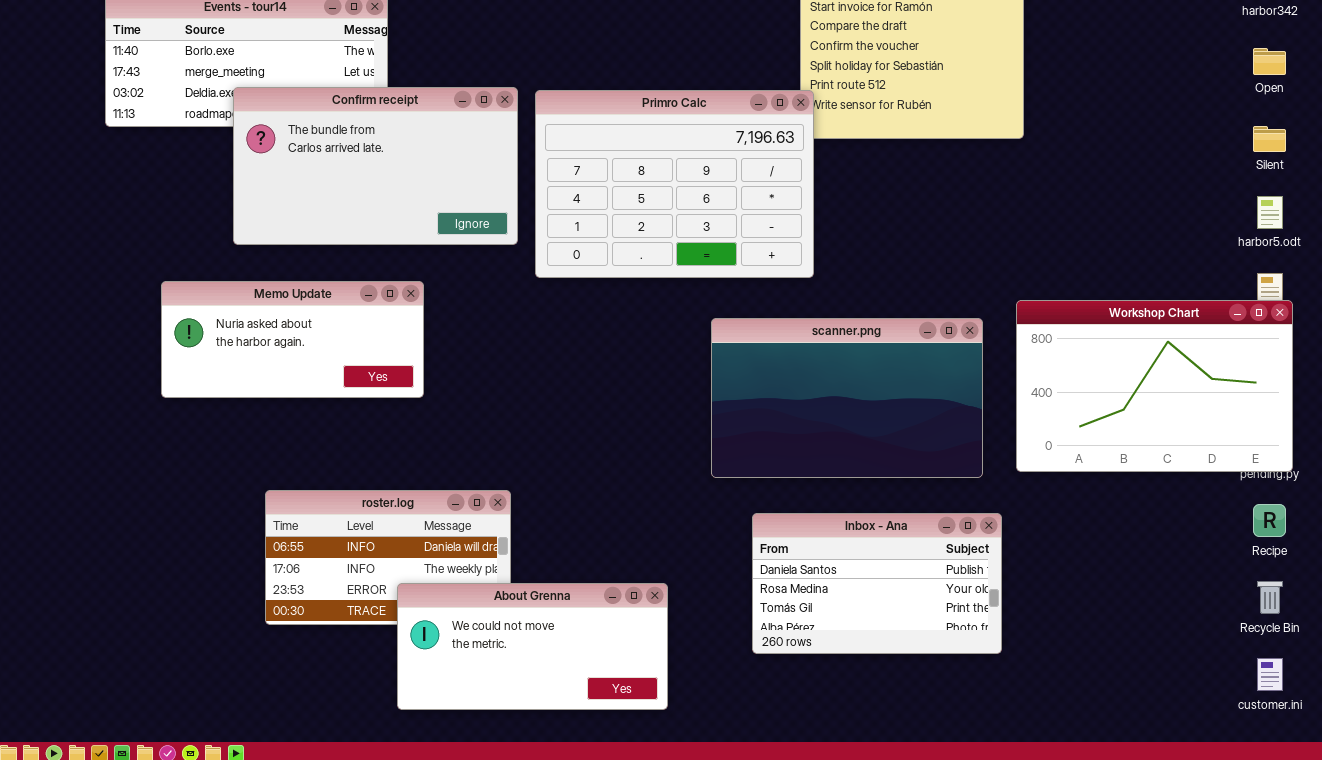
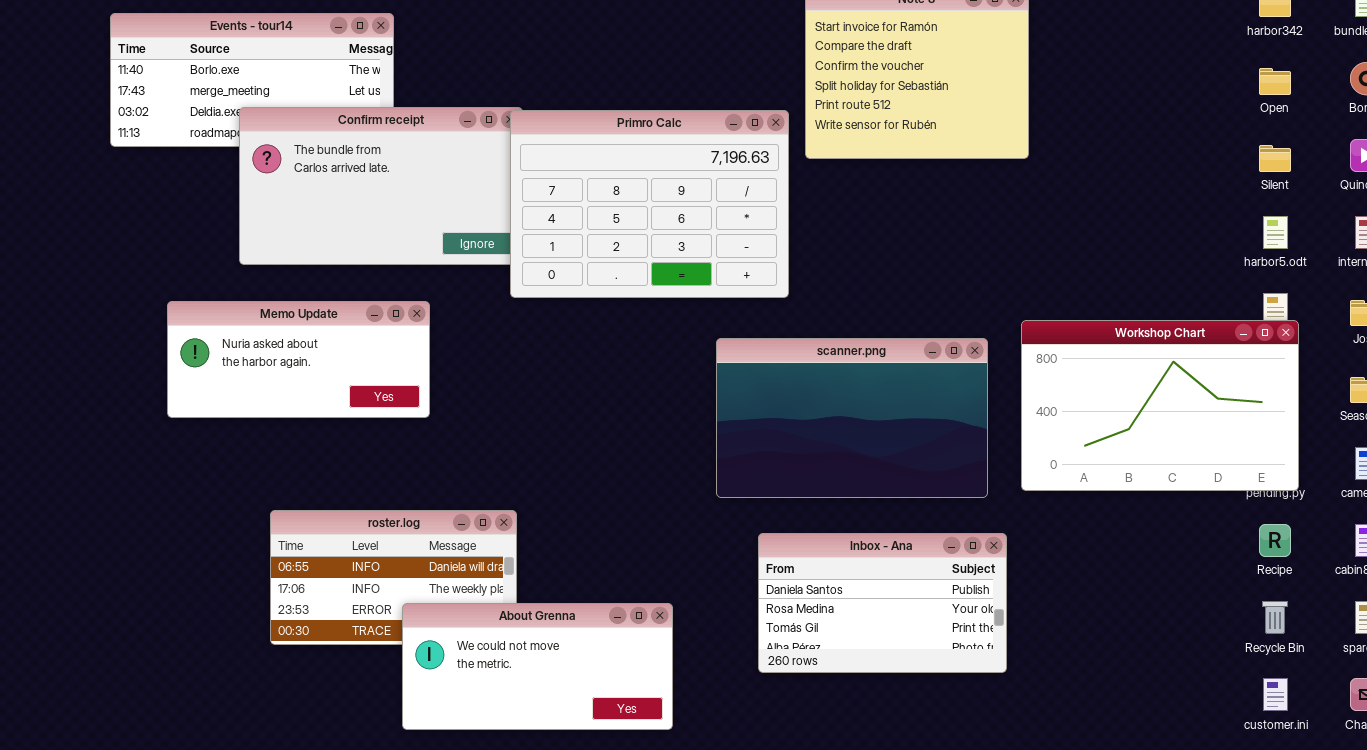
Primro Calc: [535,90,814,278] -> [510,110,789,298], moved

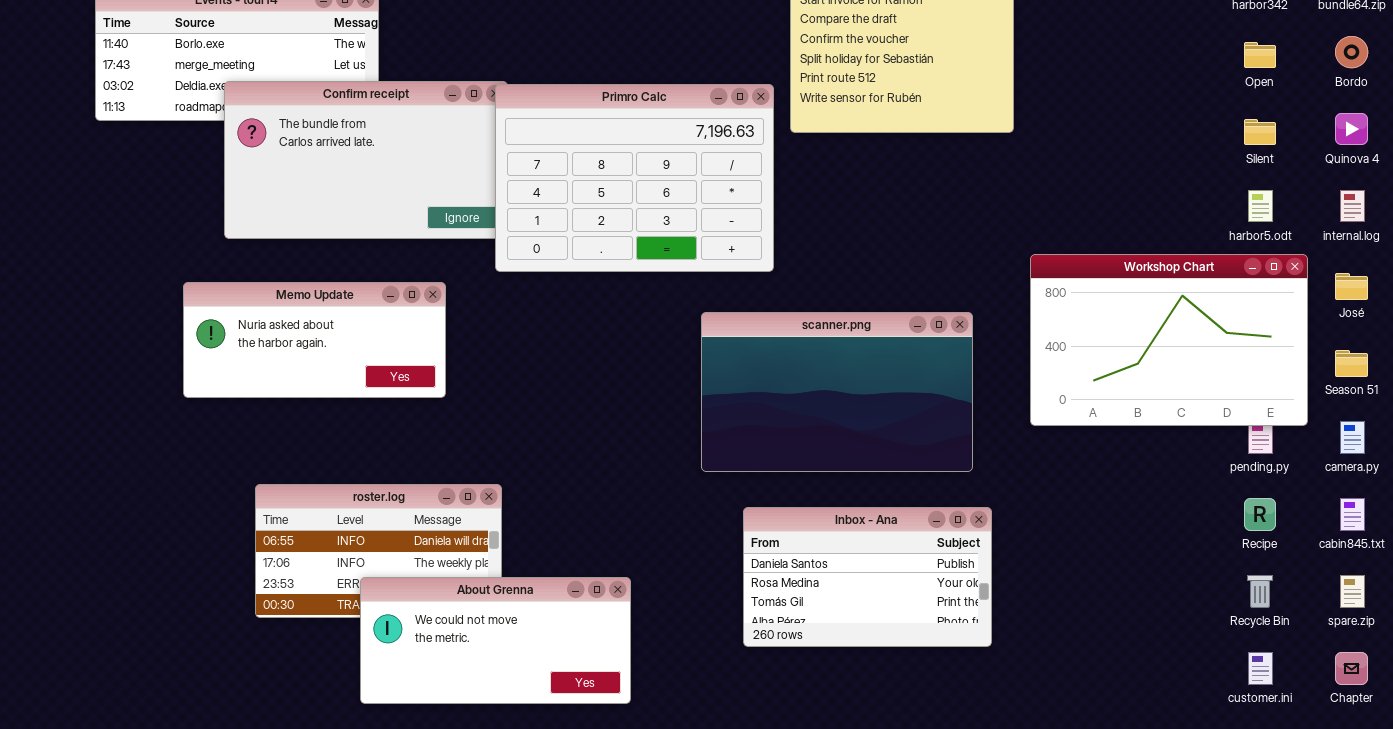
Memo Update: [167,301,430,418] -> [183,282,446,398], moved
Workshop Chart: [1021,320,1299,491] -> [1030,254,1308,426], moved
About Grenna: [402,603,673,730] -> [360,577,631,704], moved

